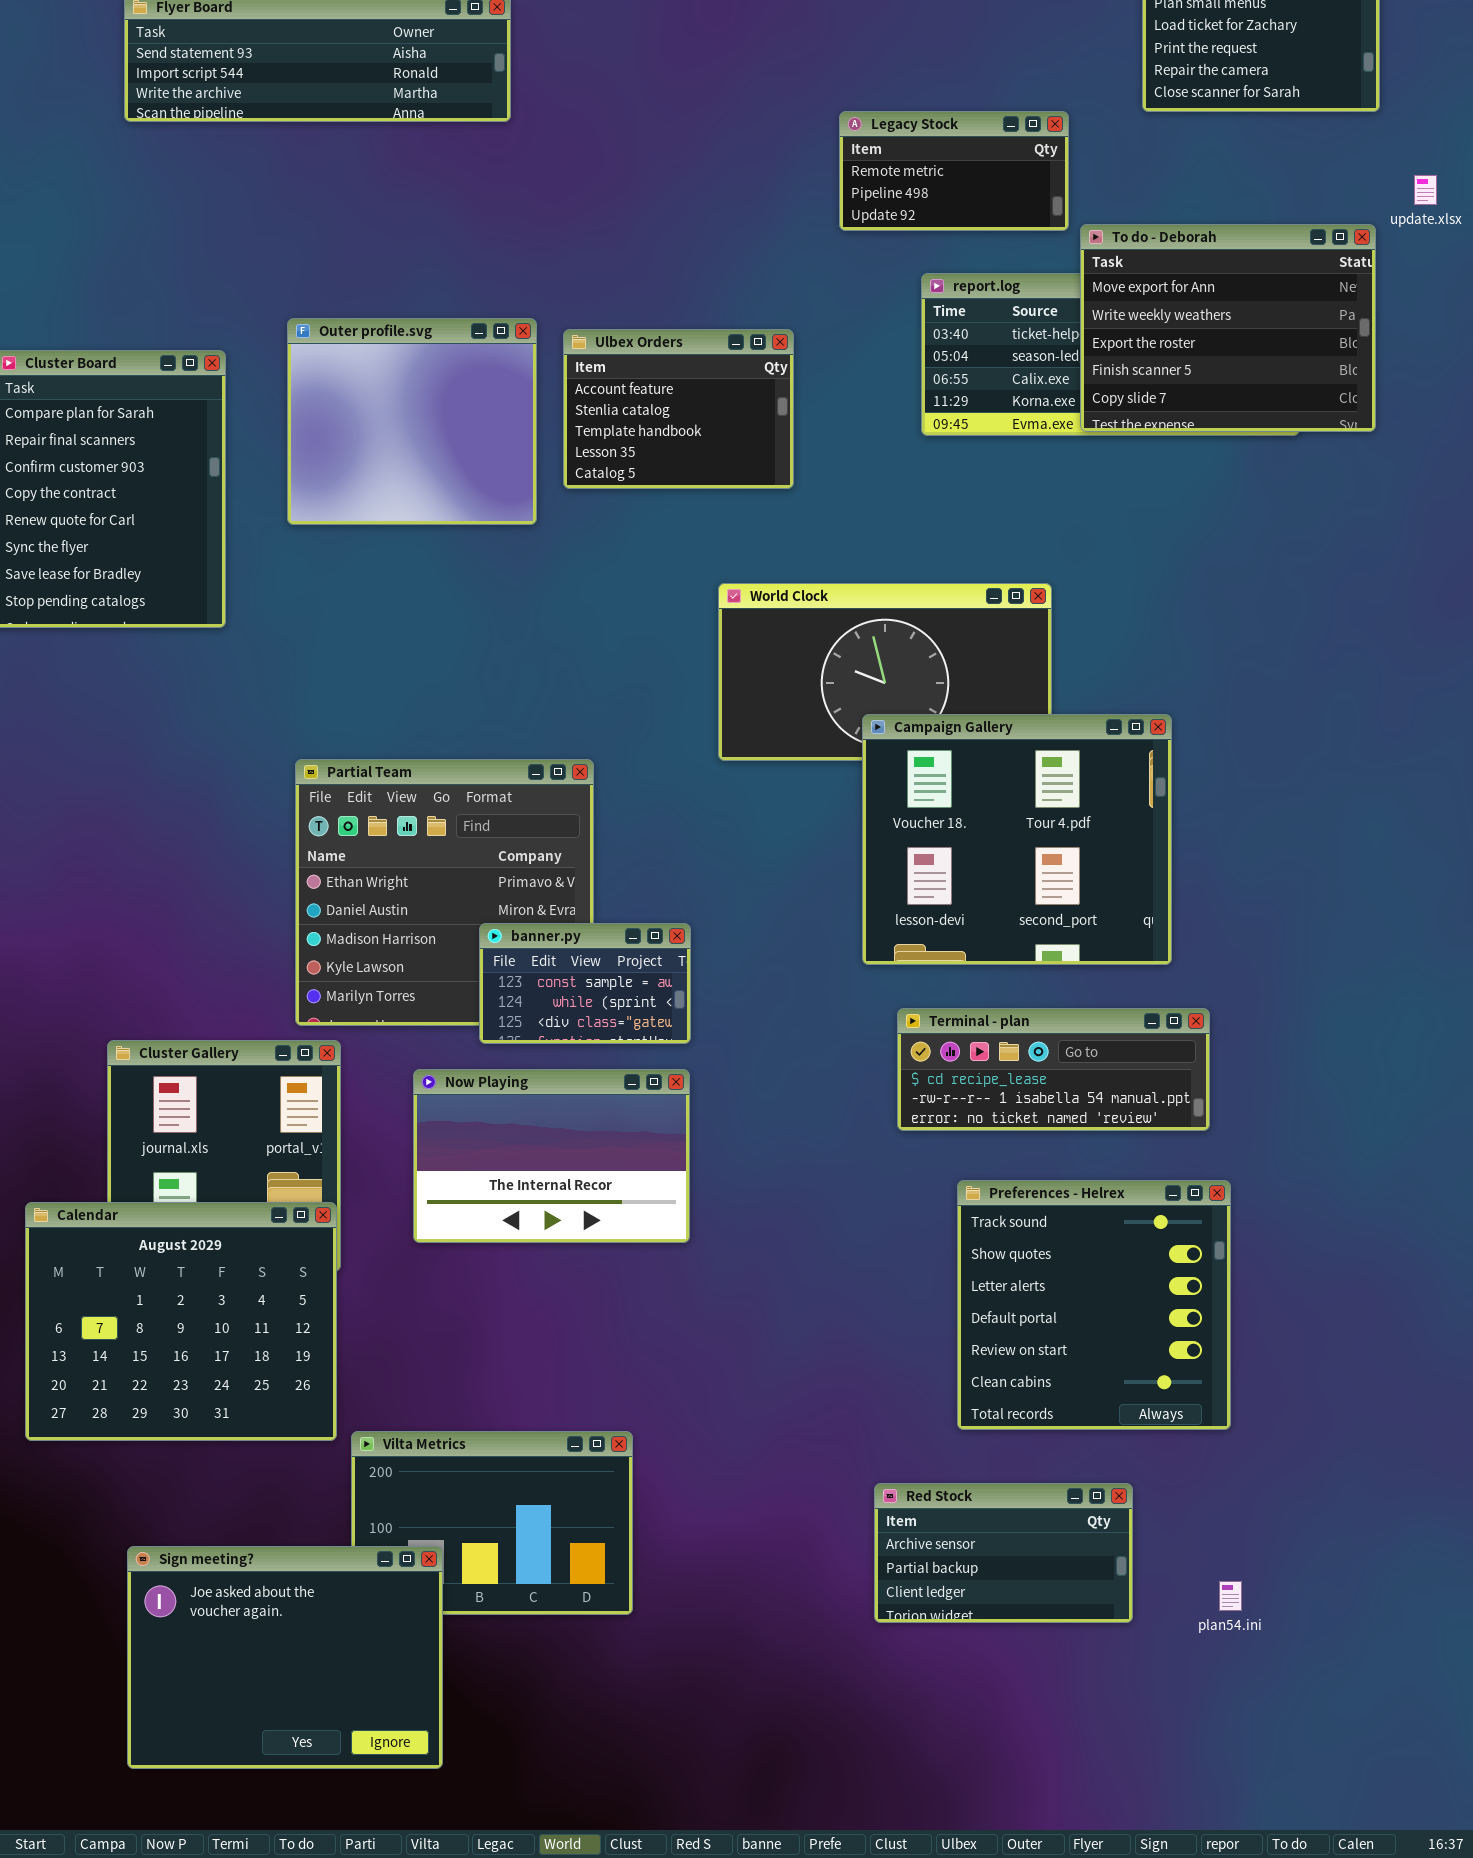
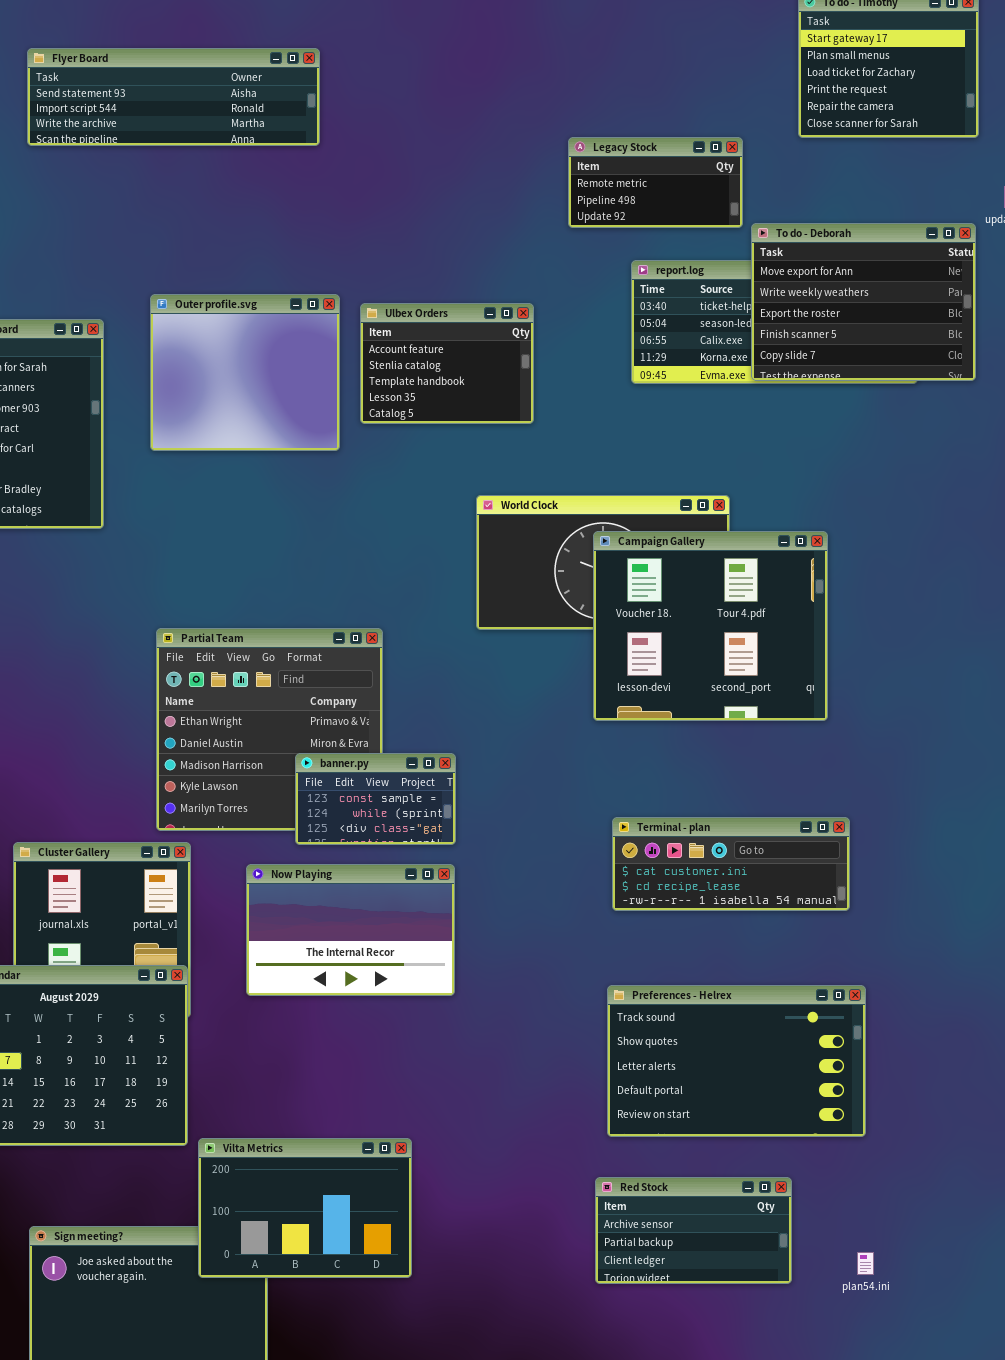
Campaign Gallery: [862,714,1172,965] -> [593,531,828,721], moved
Terminal - plan: [897,1008,1210,1131] -> [612,817,850,911], scrolled up 1 row
Preferences - Helrex: [957,1180,1231,1430] -> [607,985,866,1137], resized
Vilta Metrics: [351,1431,633,1615] -> [198,1138,412,1278], raised

